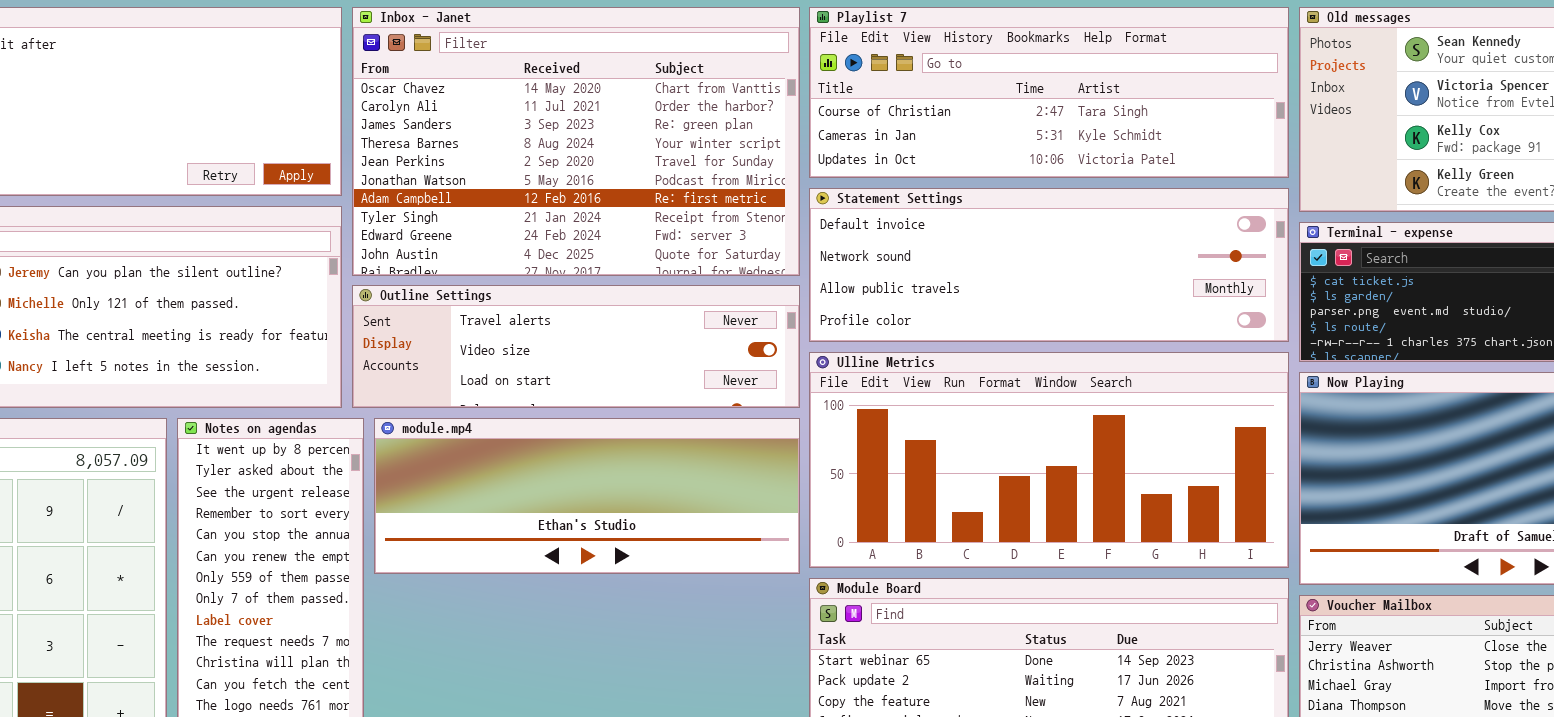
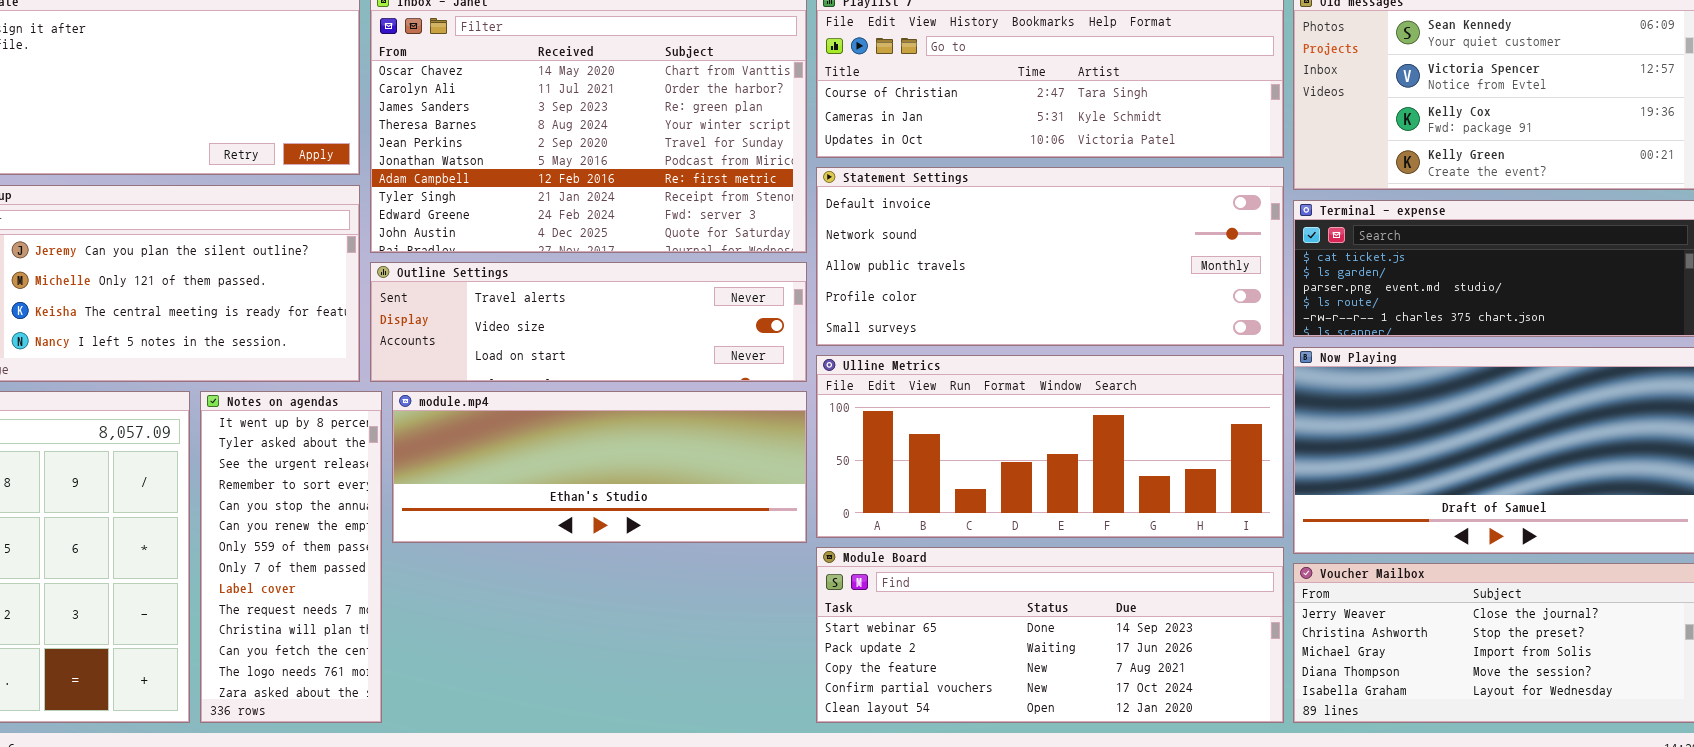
Statement Settings: [809,188,1289,342] -> [816,167,1284,346], resized
Ulline Metrics: [809,352,1289,568] -> [816,355,1284,538], resized

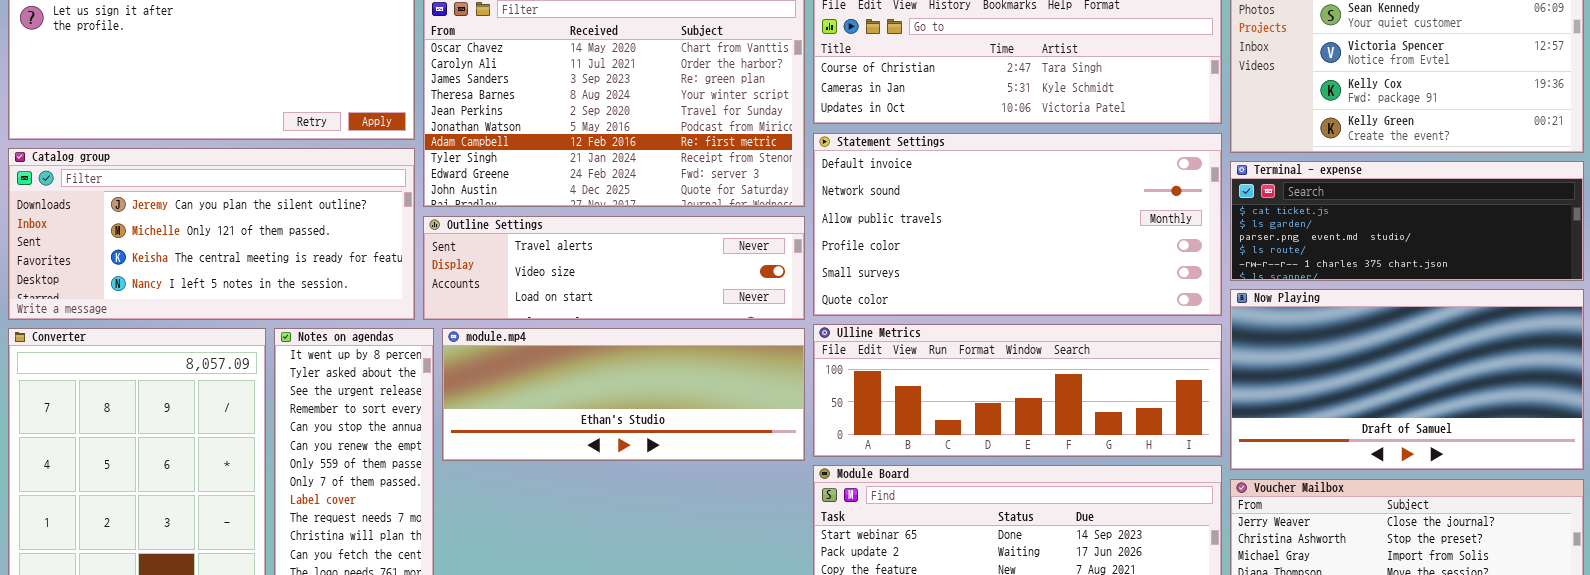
Statement Settings: [816,167,1284,346] -> [813,133,1222,316], resized
Ulline Metrics: [816,355,1284,538] -> [813,324,1222,457], resized

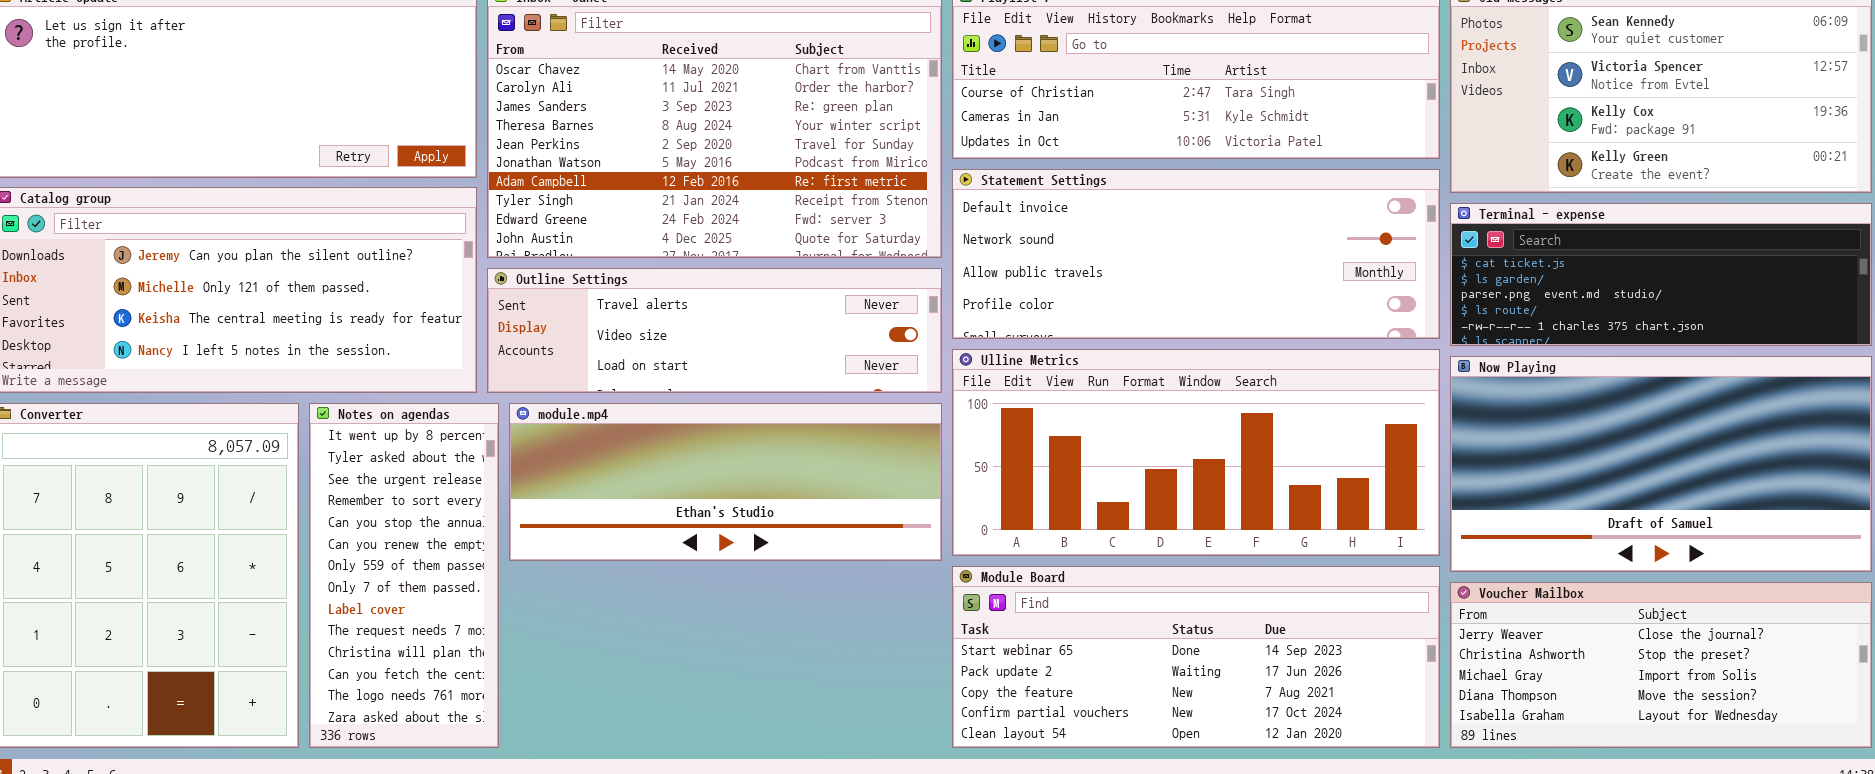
Statement Settings: [813,133,1222,316] -> [952,169,1440,339], resized
Ulline Metrics: [813,324,1222,457] -> [952,349,1440,556], resized

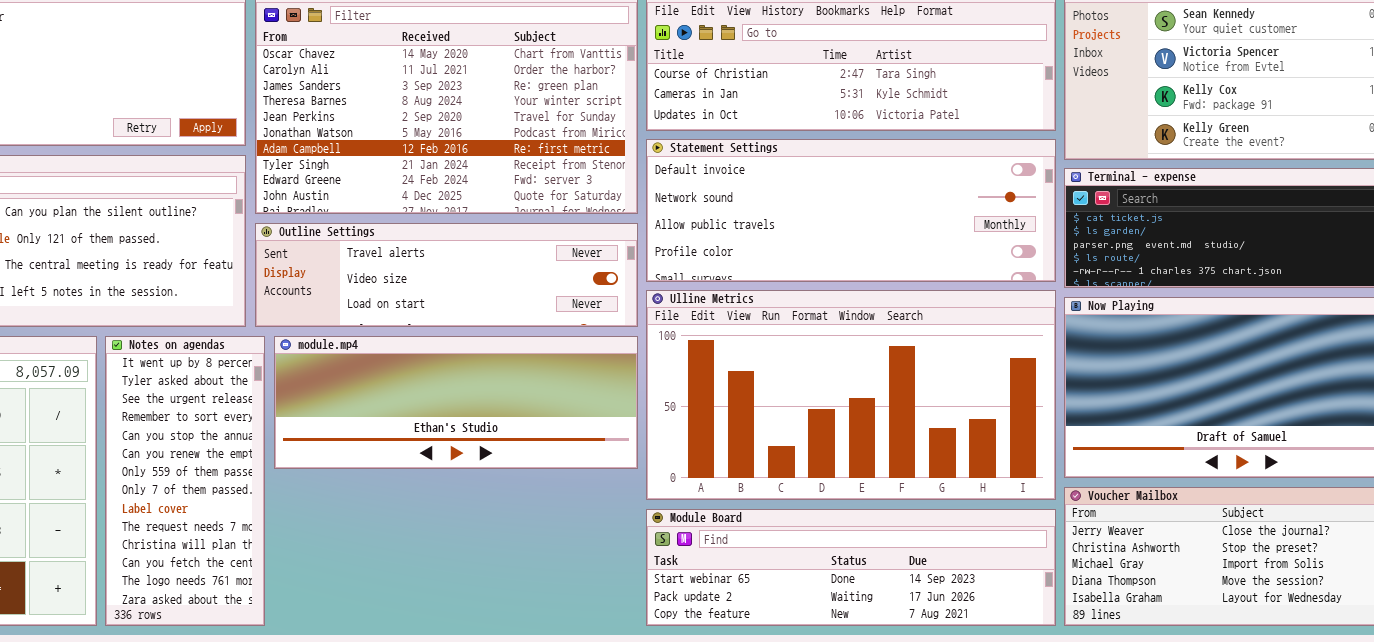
Ulline Metrics: [952,349,1440,556] -> [646,290,1056,500], resized
Module Board: [952,566,1440,748] -> [646,509,1056,626], resized

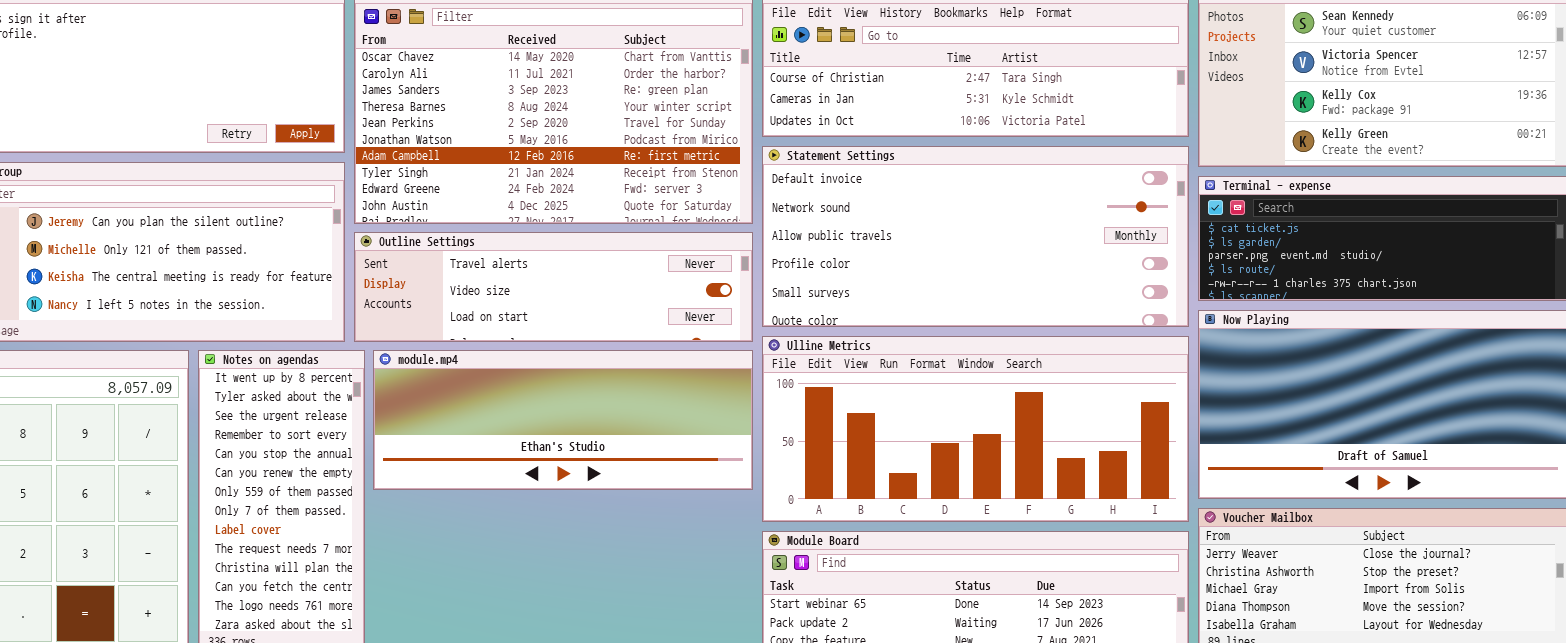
Statement Settings: [646,139,1056,282] -> [762,146,1189,327], resized
Ulline Metrics: [646,290,1056,500] -> [762,336,1189,522], resized

